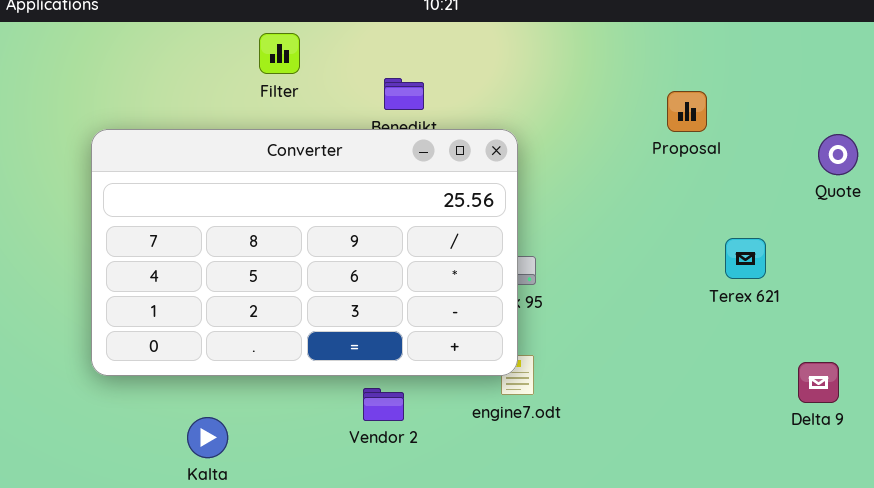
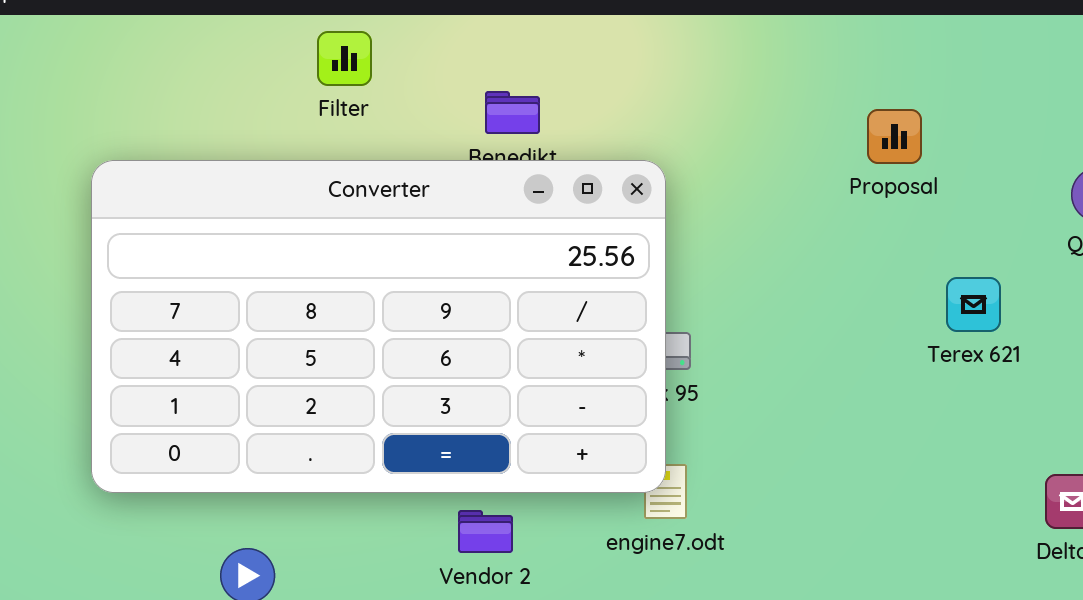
Terex 621: [725,238,766,279] -> [946,277,1001,332], moved

